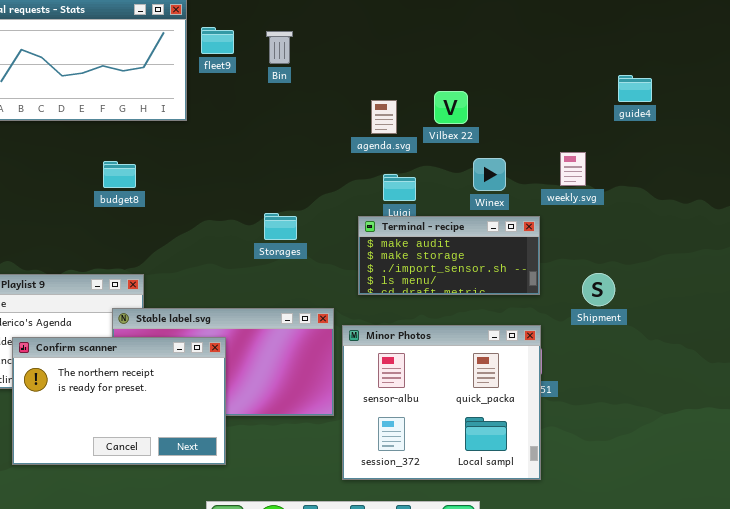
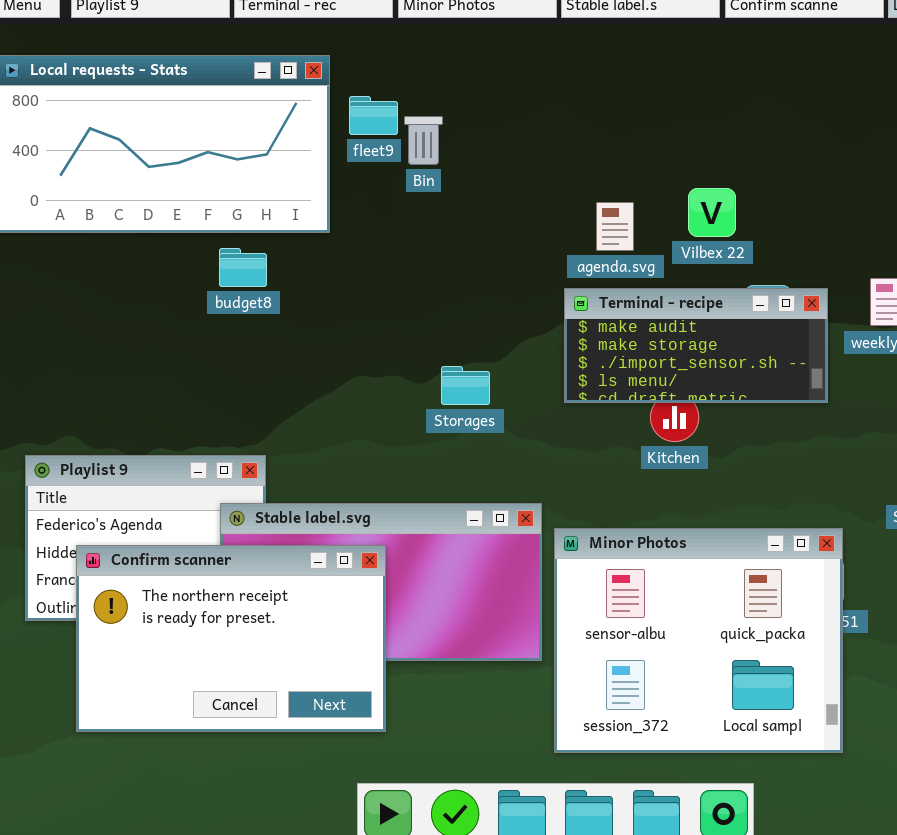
Bin: [266,31,293,64] -> [404,116,443,165], moved
budget8: [103,161,136,188] -> [219,248,267,287], moved
Terminal - recipe: [358,216,540,295] -> [564,288,828,403], moved

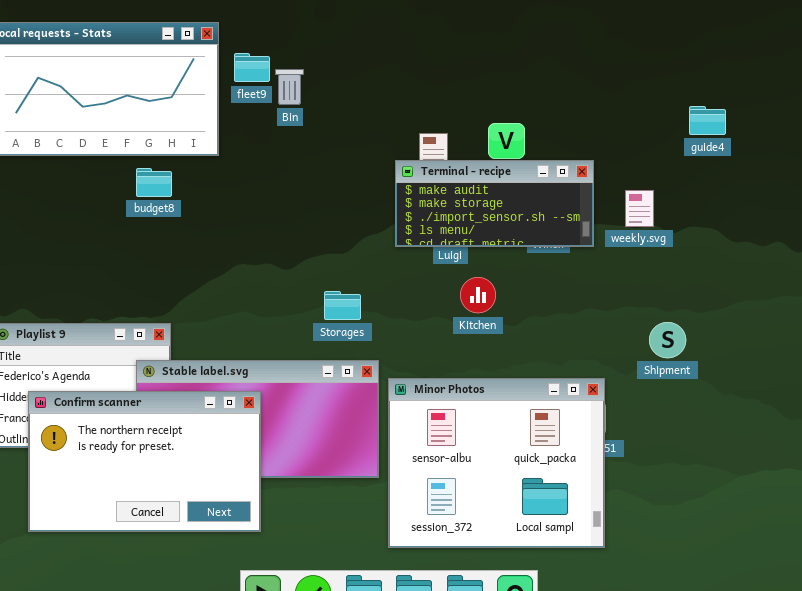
Terminal - recipe: [564,288,828,403] -> [395,160,594,247], moved
Storages: [441,366,490,405] -> [324,291,361,320], moved

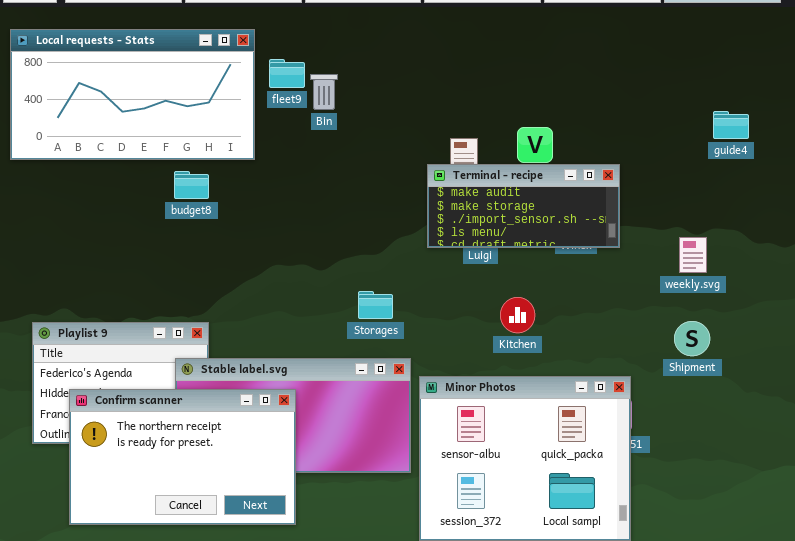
weekly.svg: [625,190,654,227] -> [679,237,707,273], moved
Kitchen: [460,277,496,313] -> [500,297,535,333], moved

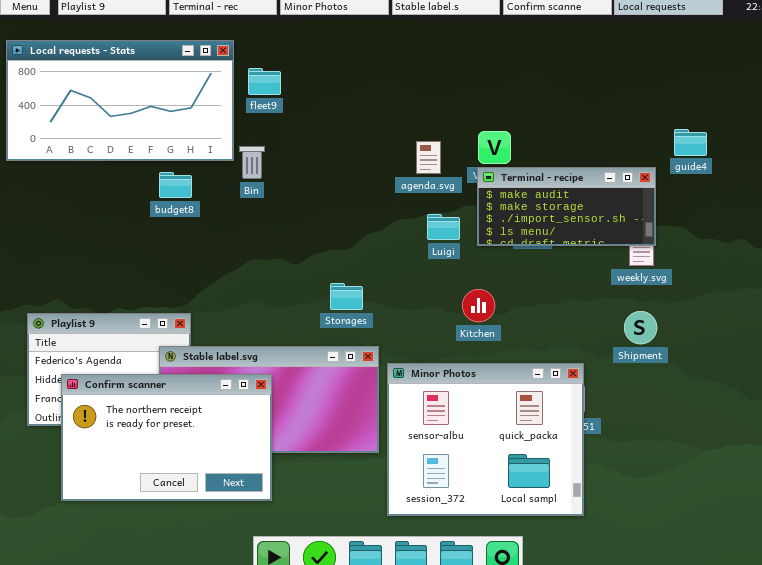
Bin: [310,74,338,110] -> [239,146,265,179], moved
guide4: [713,111,749,139] -> [674,129,707,156], moved
Terminal - recipe: [427,164,620,248] -> [477,167,656,246], moved

